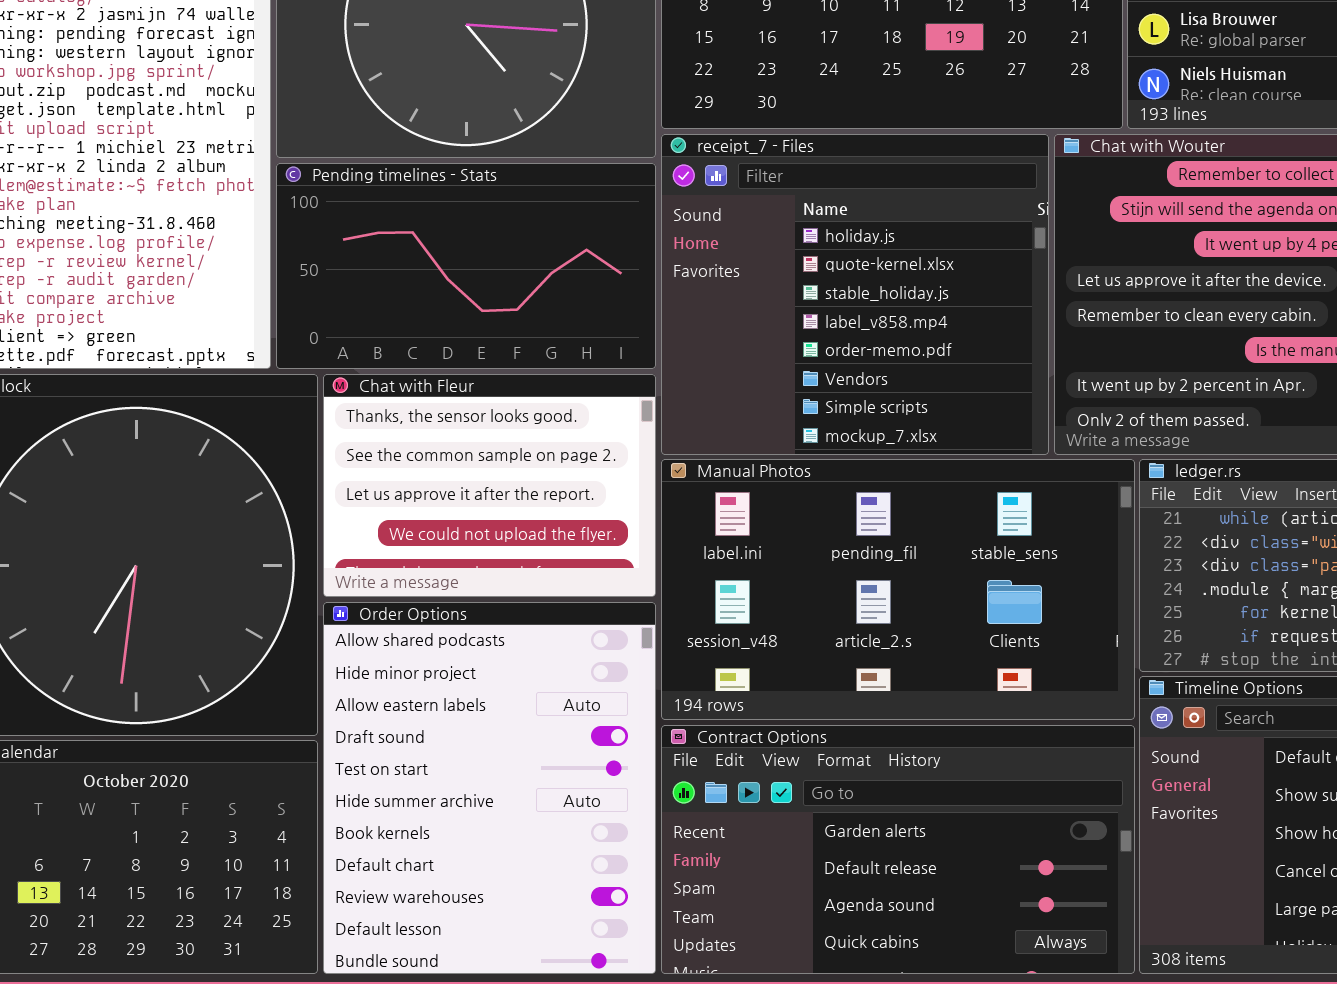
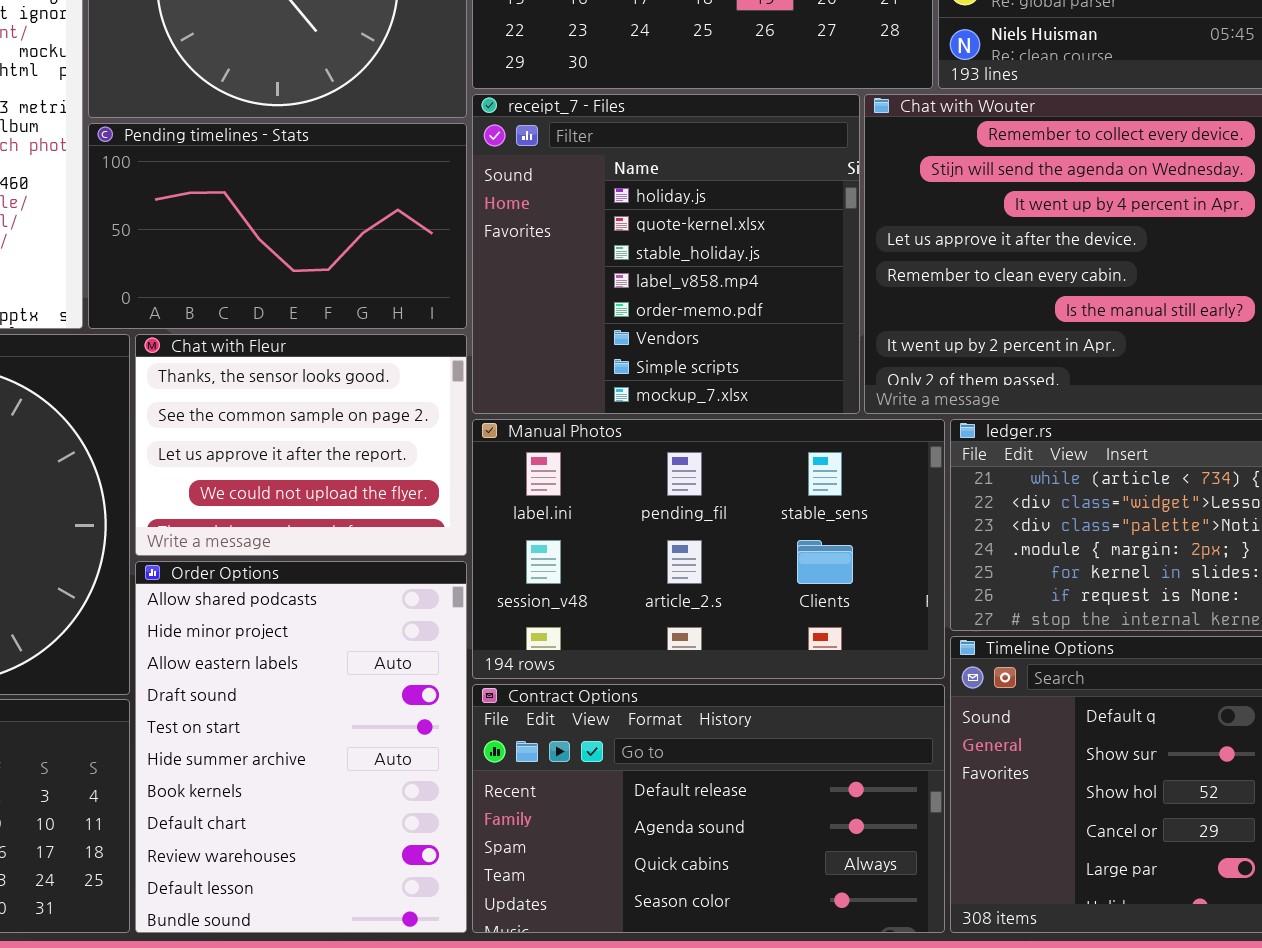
Contract Options: [661,725,1135,974] -> [472,684,945,933], scrolled down 1 row

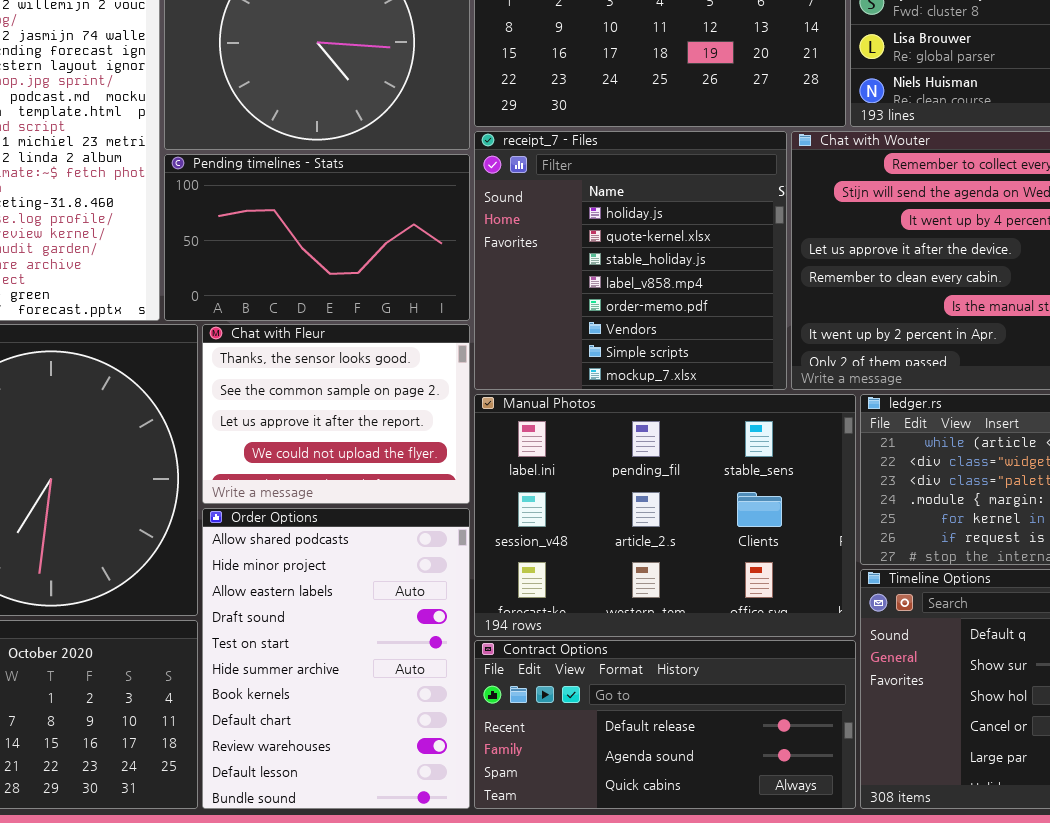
Manual Photos: [472,419,945,679] -> [474,394,856,637], resized
Contract Options: [472,684,945,933] -> [474,640,856,809], resized

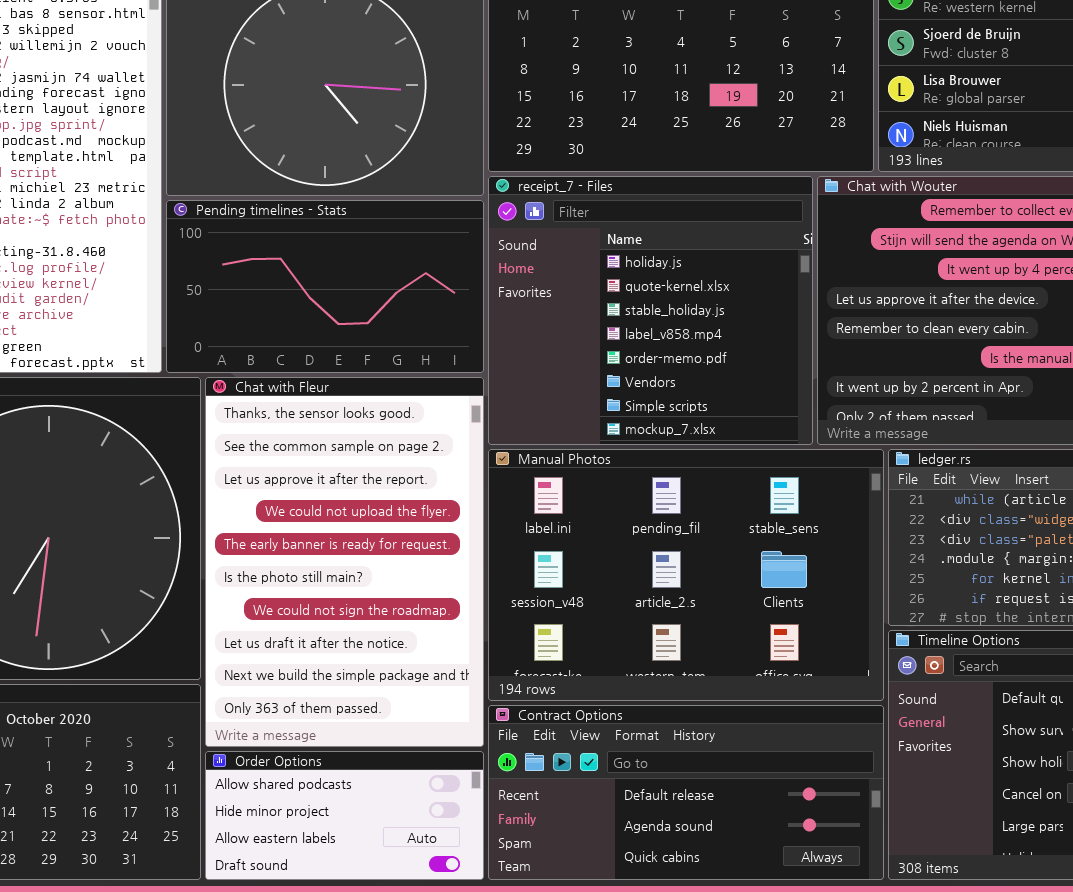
Chat with Fleur: [202,324,470,504] -> [205,377,484,747], resized
Order Options: [202,508,470,809] -> [205,751,484,880], resized

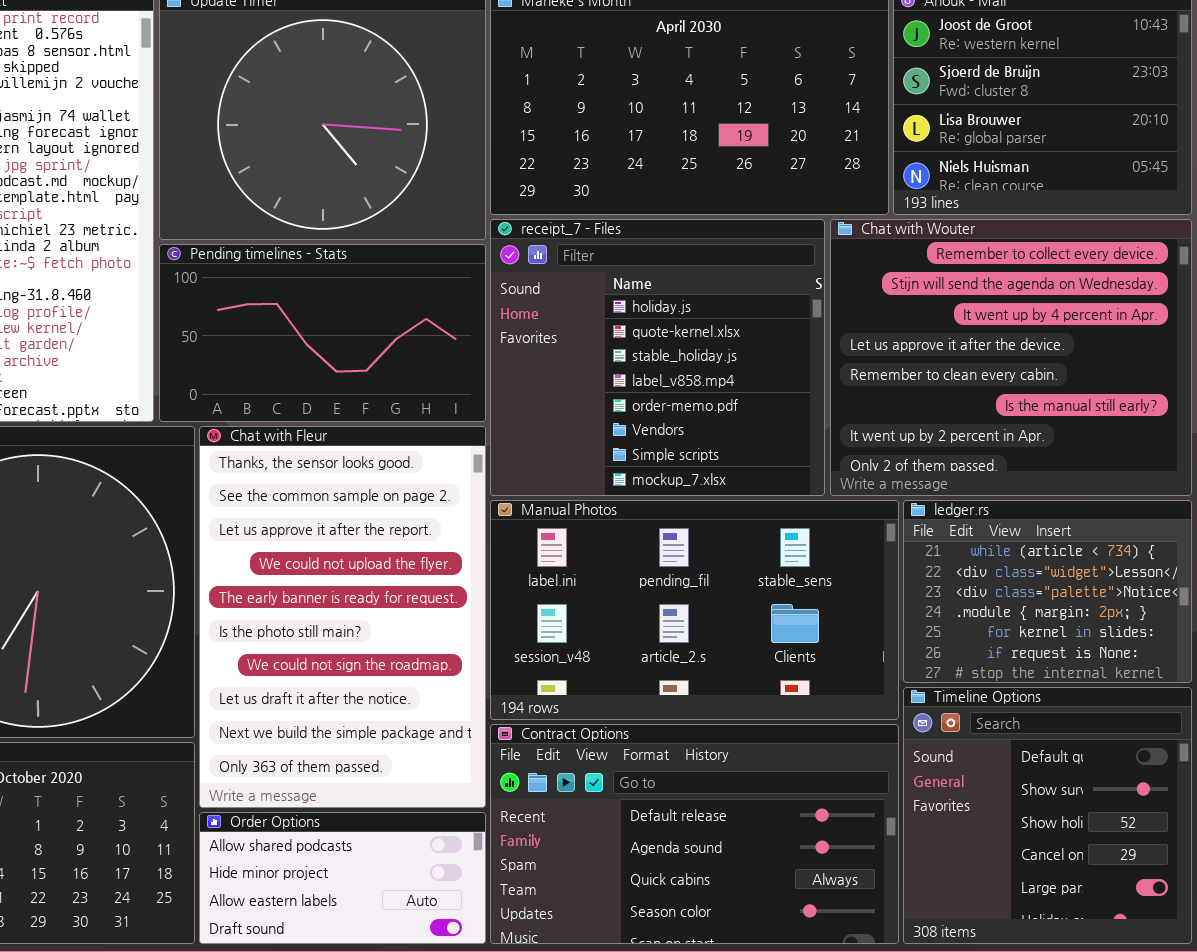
Manual Photos: [488,449,884,701] -> [490,500,899,720], resized
Contract Options: [488,705,884,880] -> [490,724,899,944], resized

